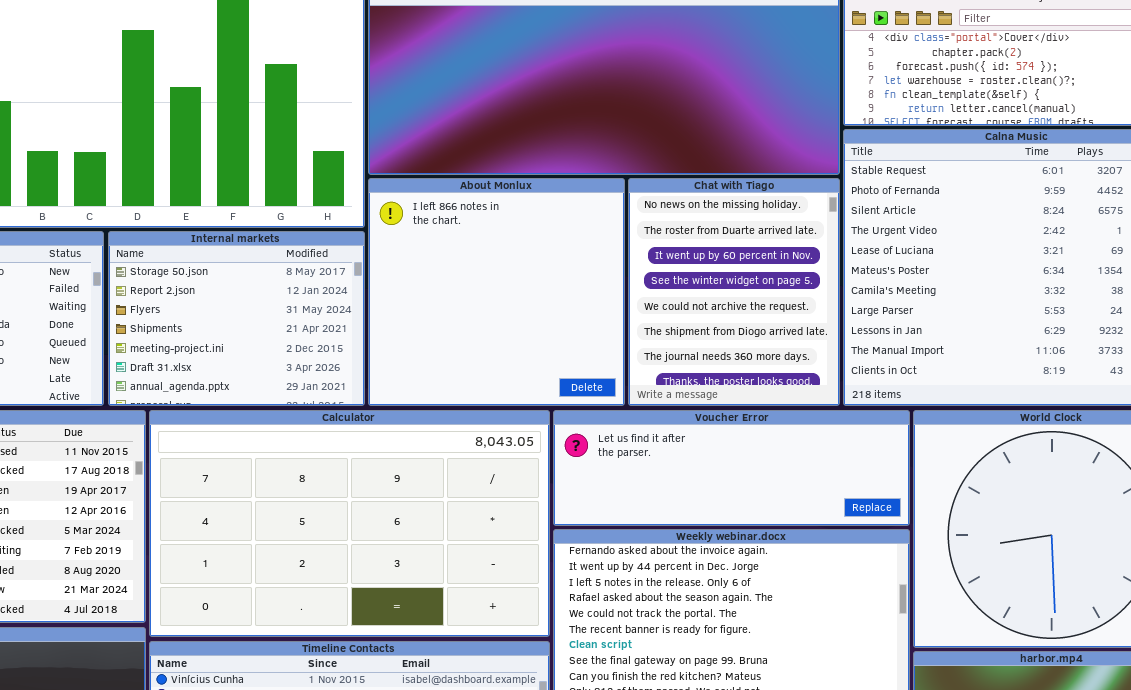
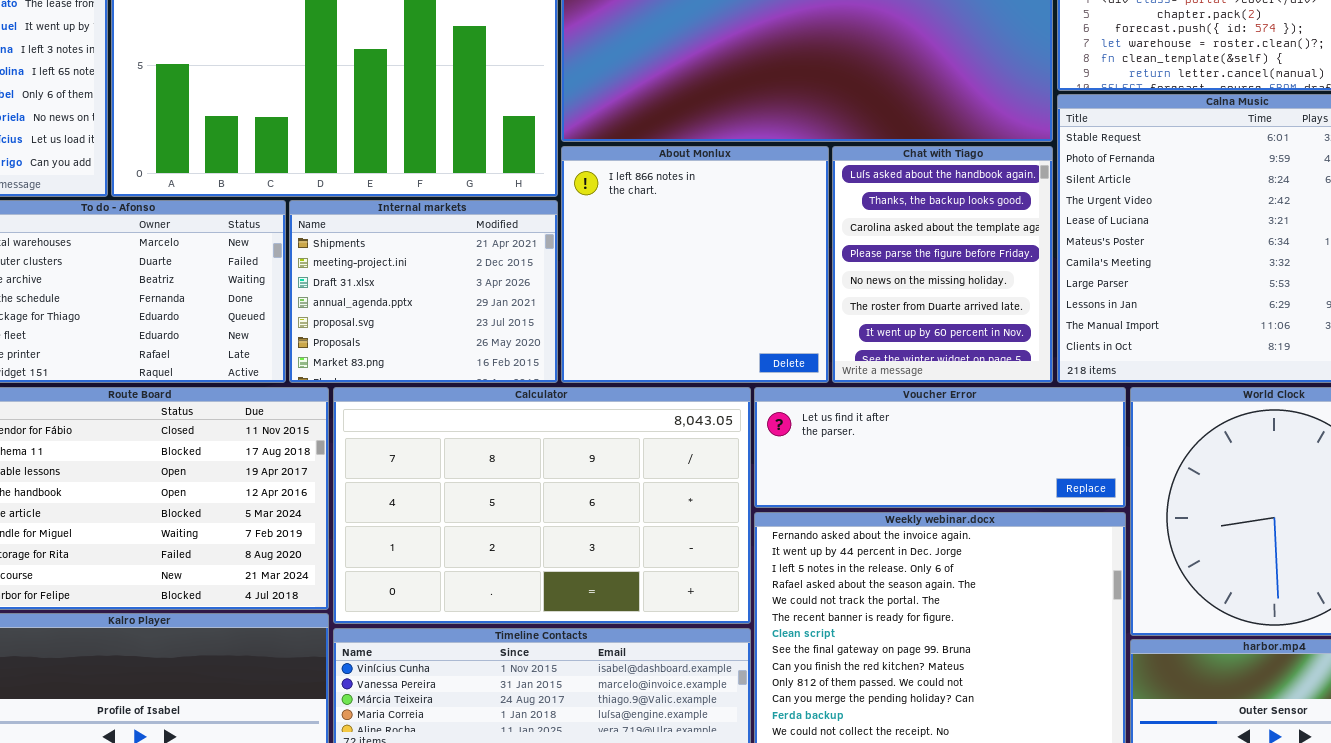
Chat with Tiago: [628,178,840,406] -> [832,146,1053,383], scrolled up 4 rows
Internal markets: [108,231,365,406] -> [289,200,558,383], scrolled down 3 rows

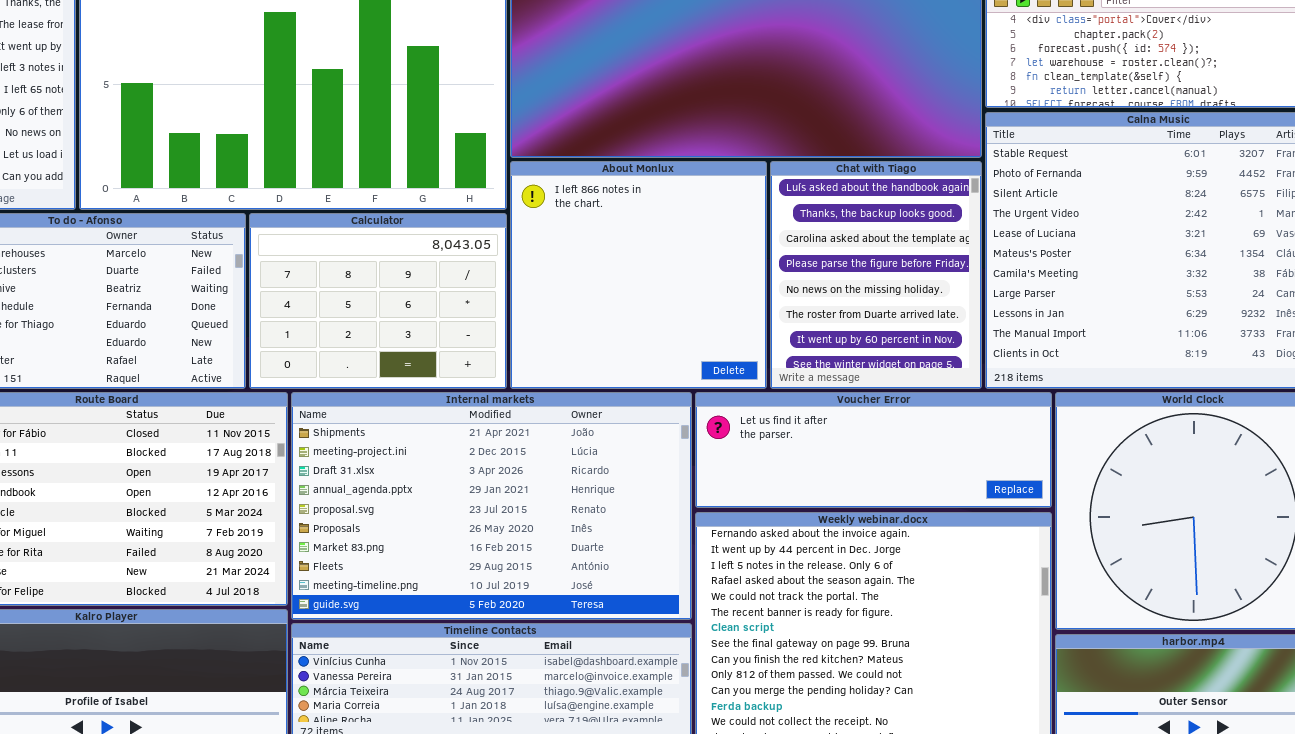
Internal markets: [289,200,558,383] -> [291,392,692,620], moved, resized
Calculator: [333,387,751,624] -> [249,213,507,389], moved, resized

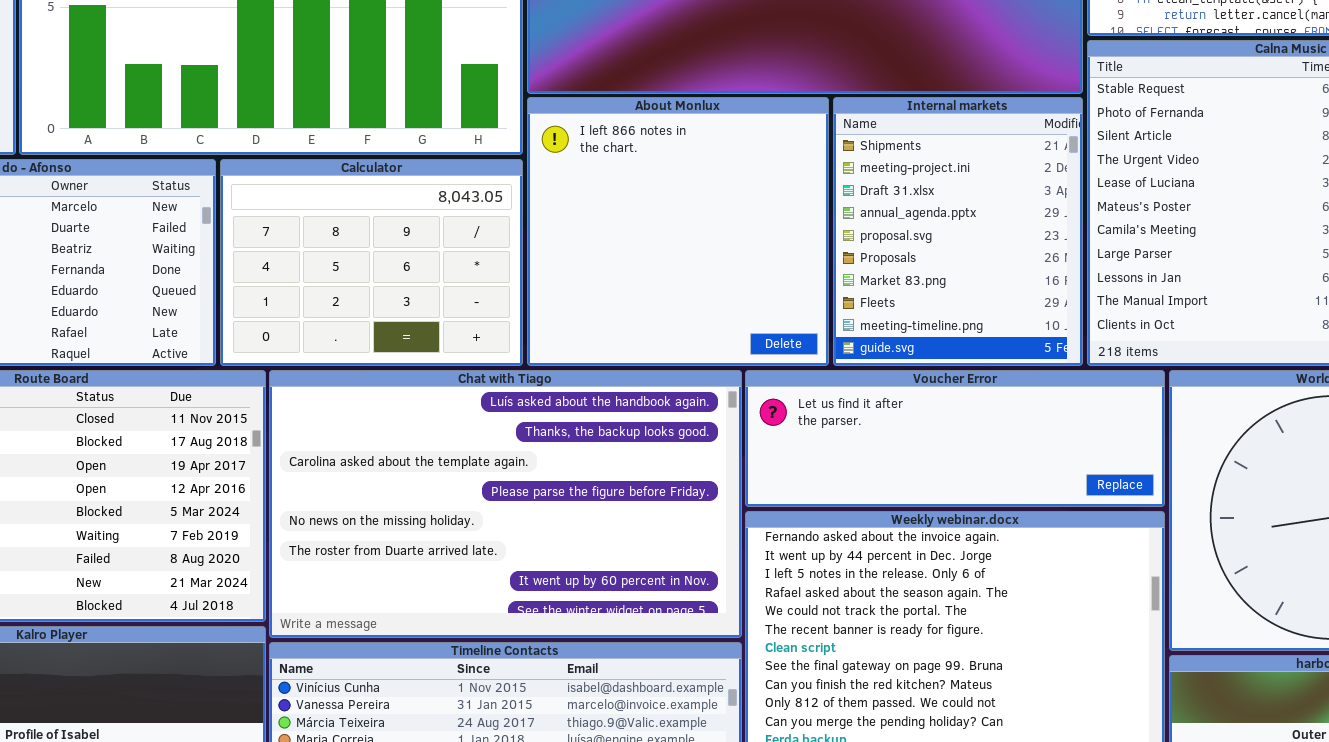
Chat with Tiago: [770,161,982,389] -> [269,370,742,638], moved, resized
Internal markets: [291,392,692,620] -> [833,97,1083,366], moved, resized

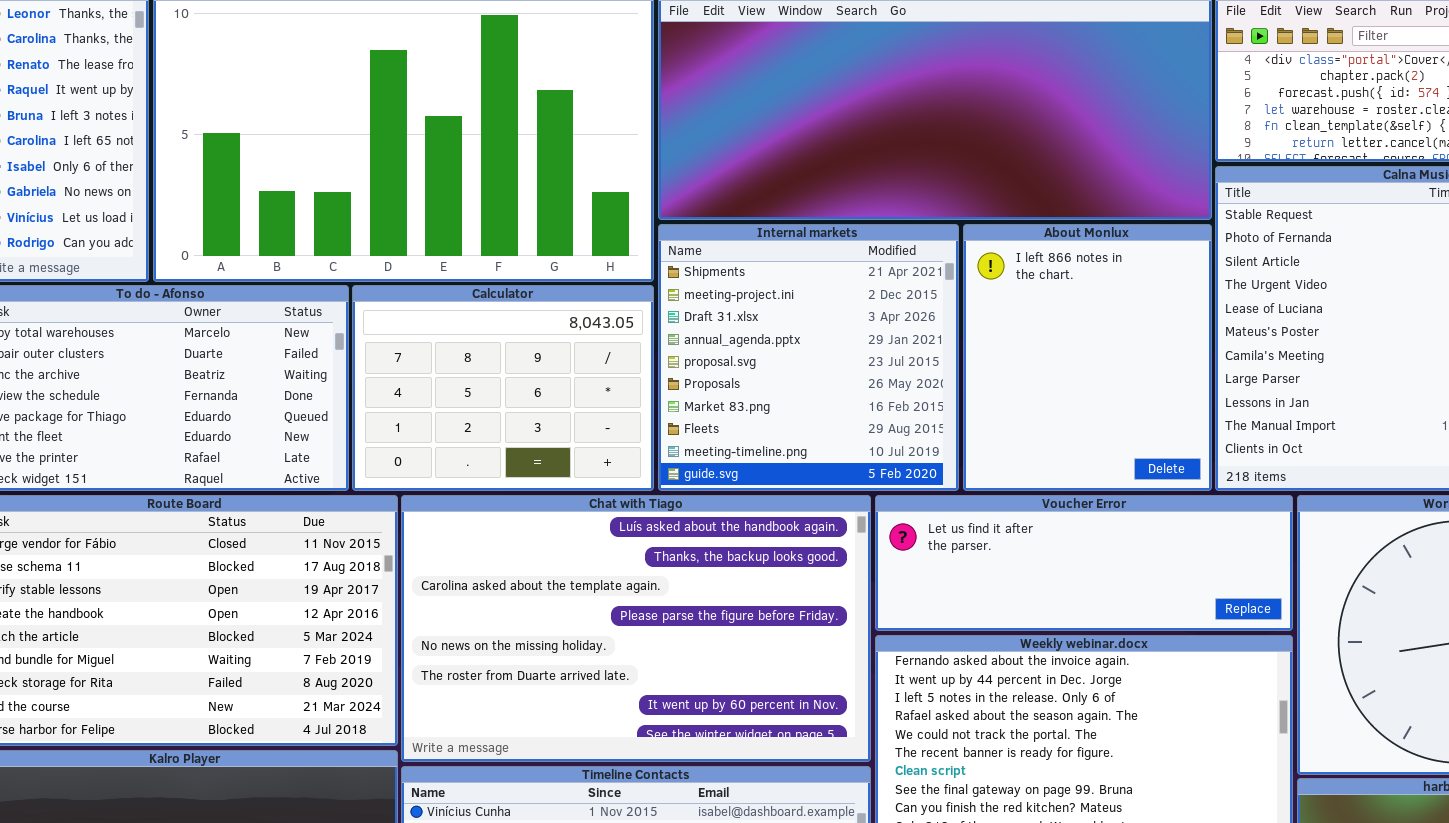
About Monlux: [527,97,829,366] -> [963,224,1212,491], moved, resized
Internal markets: [833,97,1083,366] -> [658,224,959,491], moved, resized

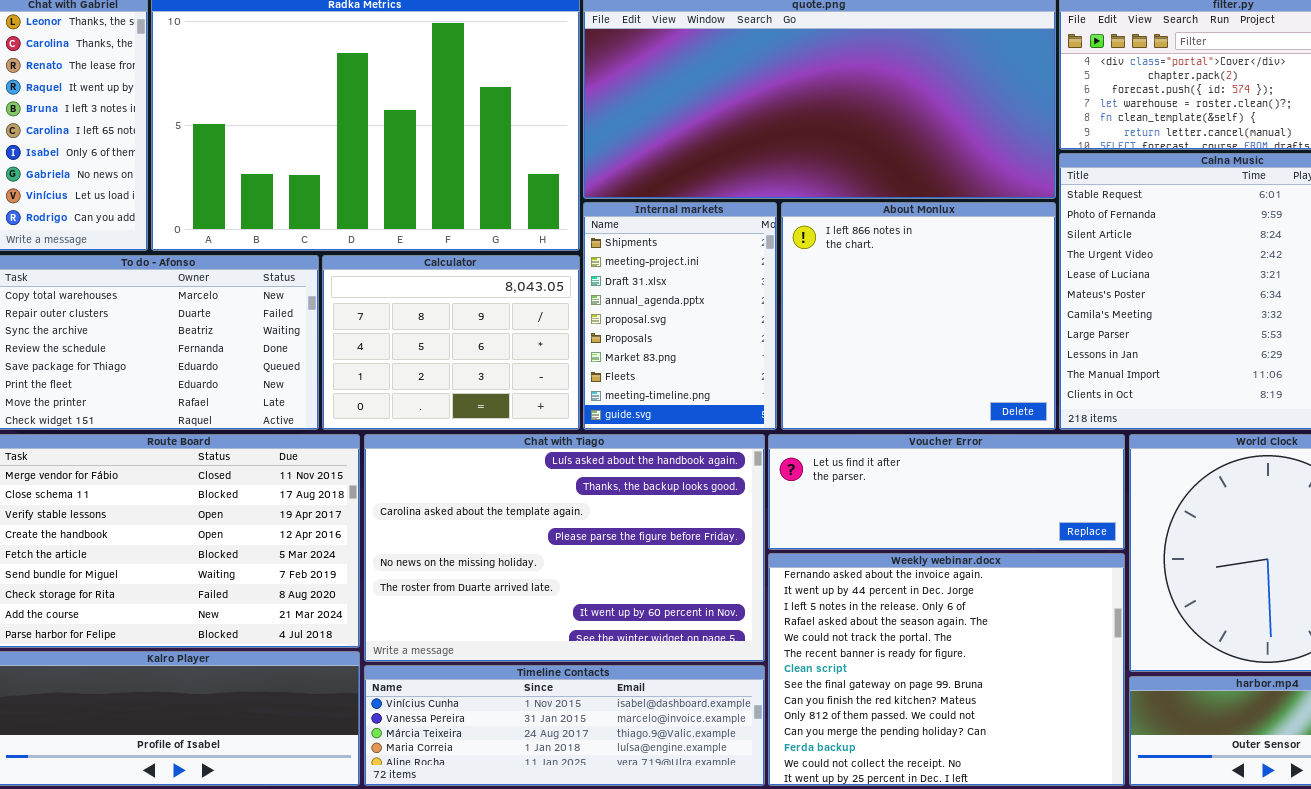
Internal markets: [658,224,959,491] -> [583,202,777,430], resized
About Monlux: [963,224,1212,491] -> [781,202,1056,430], resized

